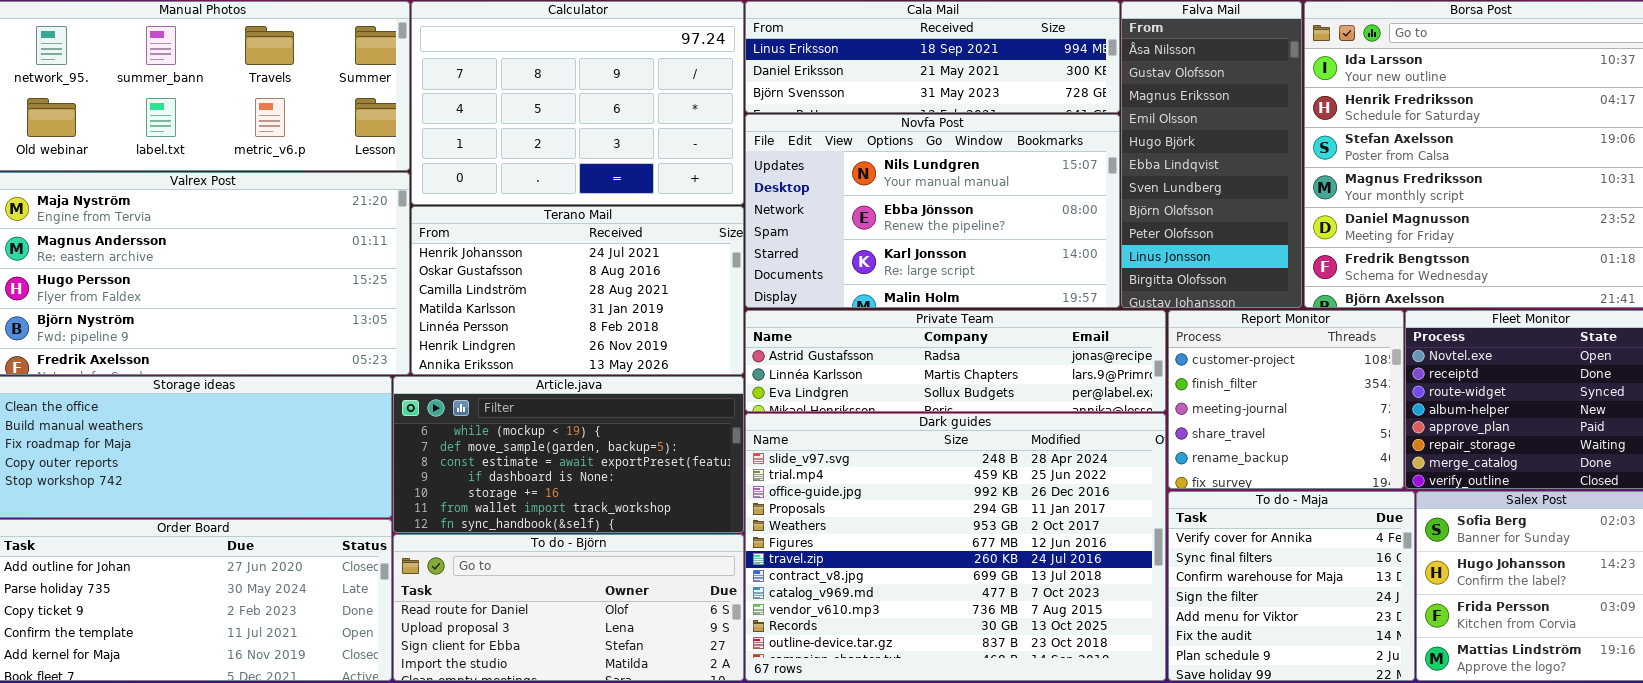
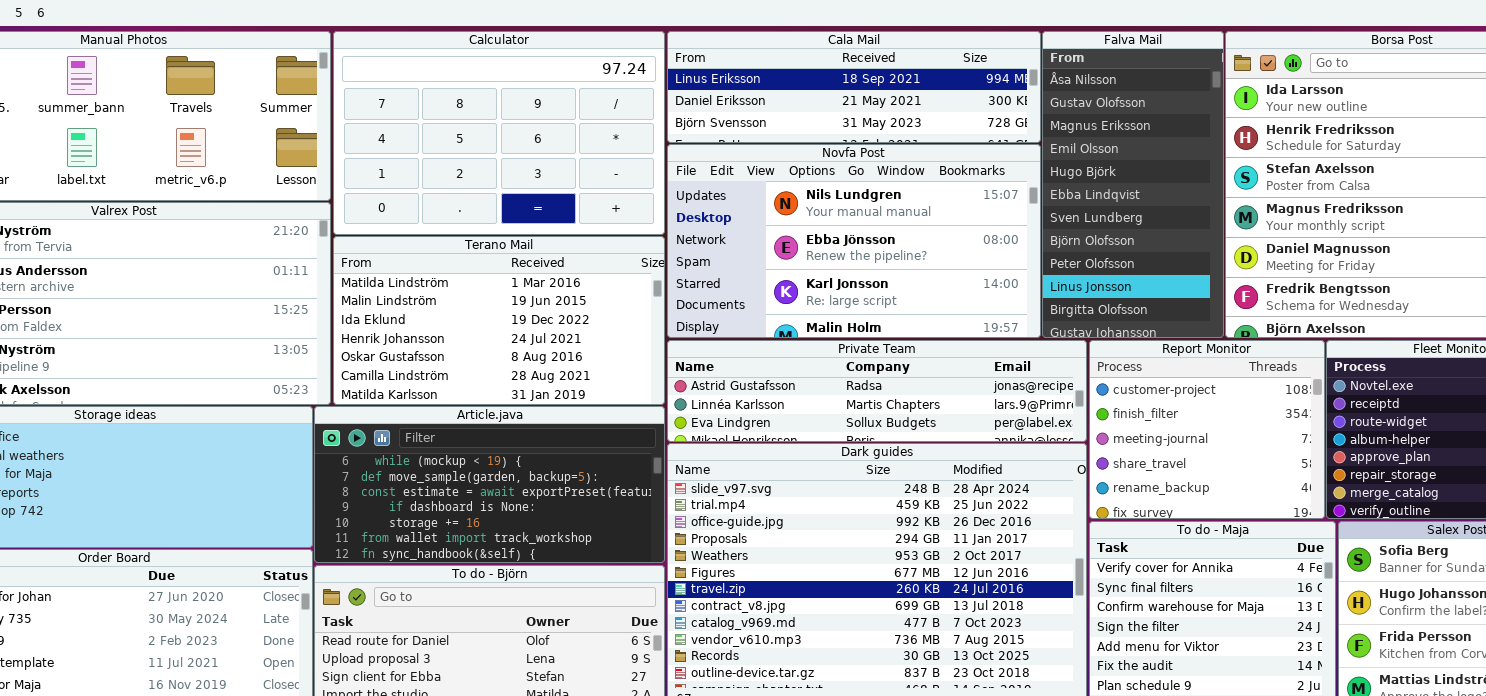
Terano Mail: [411,206,744,375] -> [333,236,665,405], scrolled up 3 rows

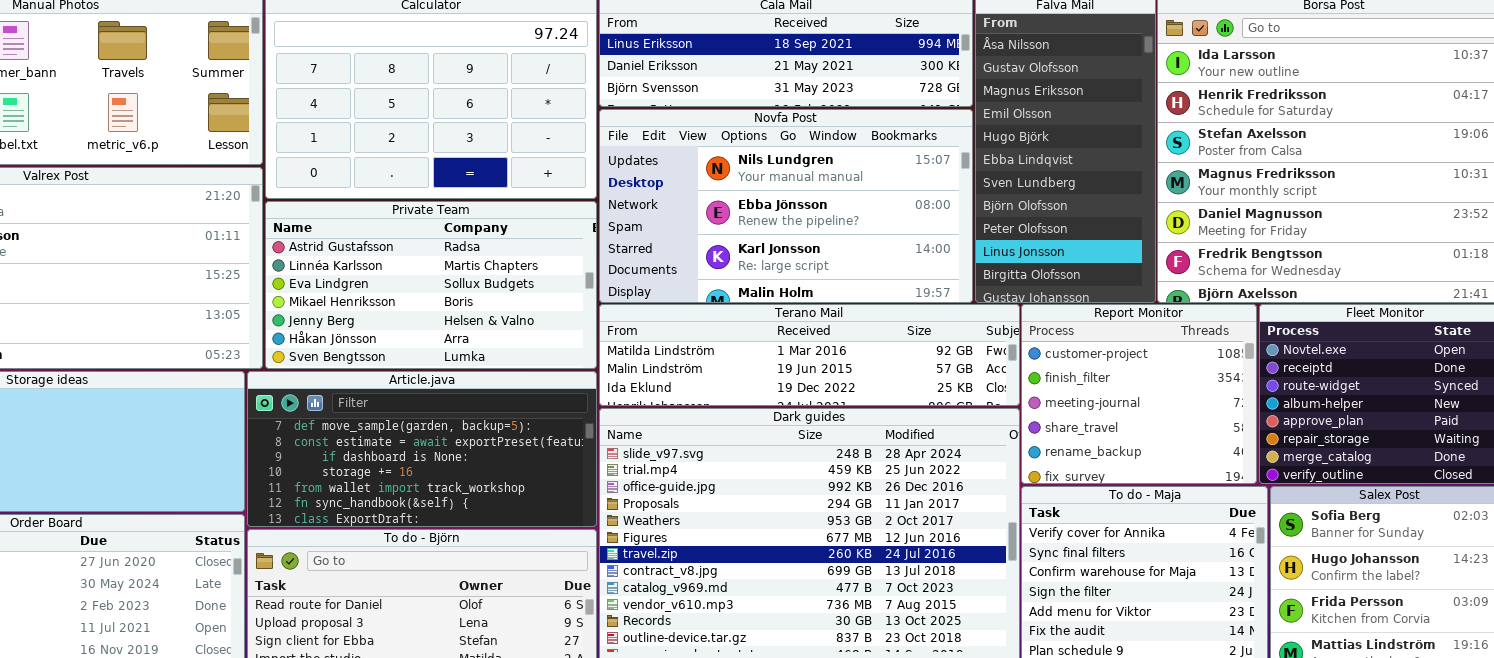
Terano Mail: [333,236,665,405] -> [599,304,1020,406], moved, resized
Private Team: [667,340,1087,442] -> [265,201,597,369], moved, resized
Article.java: [314,406,665,563] -> [247,371,597,527], scrolled down 1 row

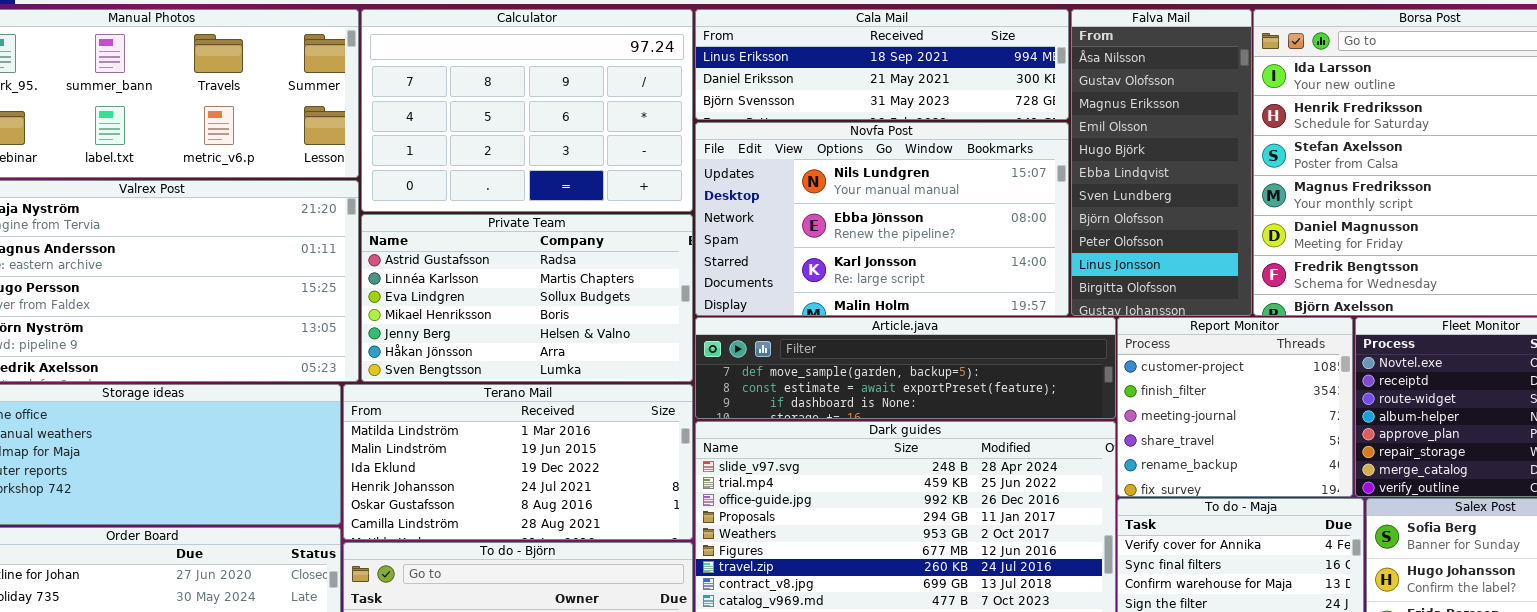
Terano Mail: [599,304,1020,406] -> [343,384,693,540], moved, resized
Article.java: [247,371,597,527] -> [695,317,1116,419], moved, resized

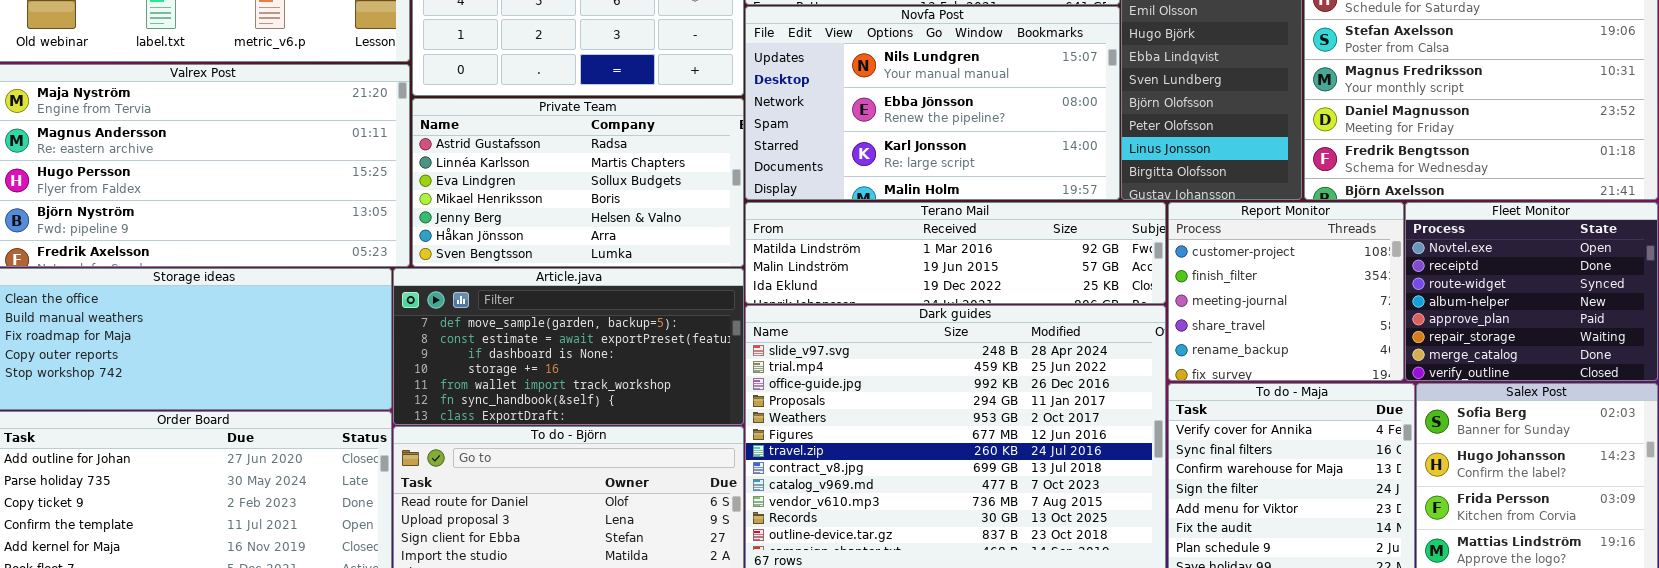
Article.java: [695,317,1116,419] -> [393,268,744,425], moved, resized
Terano Mail: [343,384,693,540] -> [745,202,1166,304], moved, resized

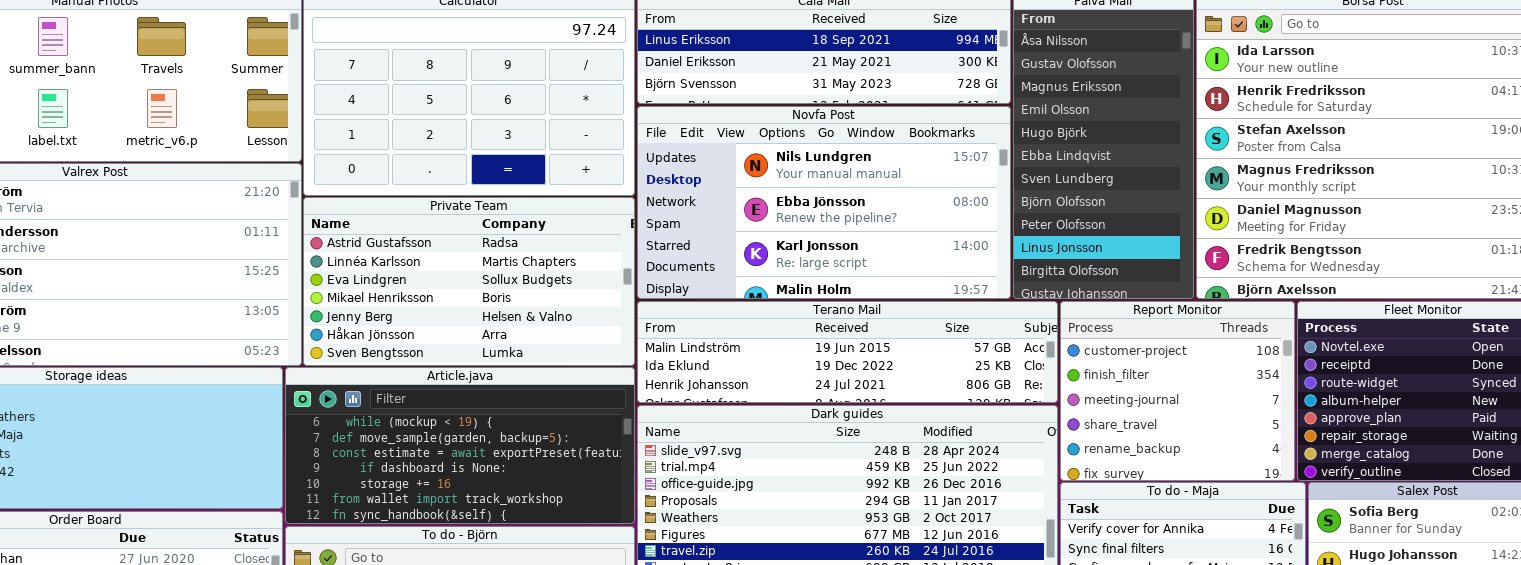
Terano Mail: [745,202,1166,304] -> [637,301,1058,403], scrolled down 1 row
Article.java: [393,268,744,425] -> [285,367,635,524], scrolled up 1 row

